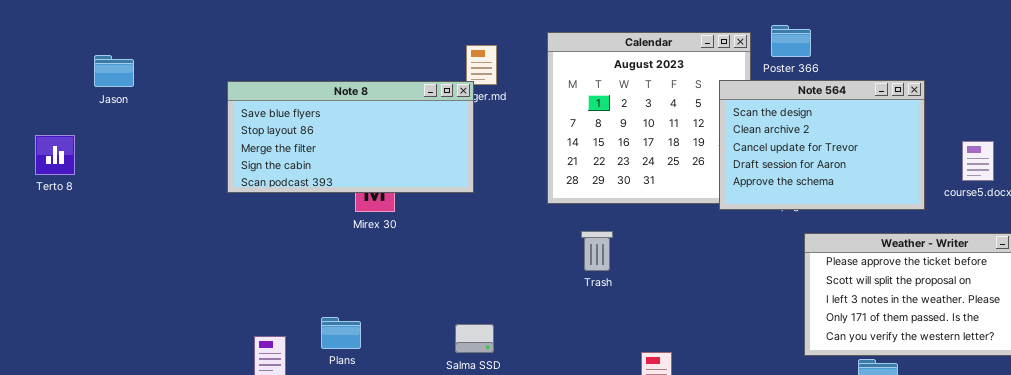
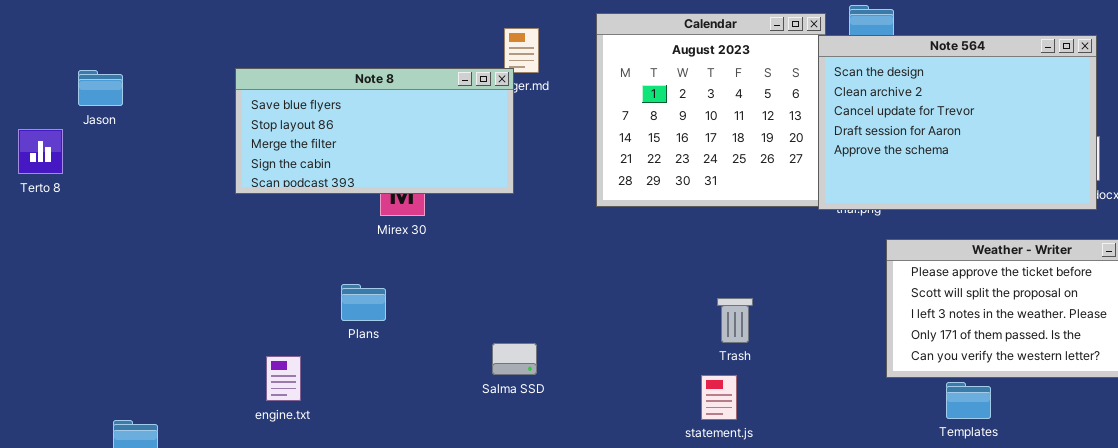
Jason: [94,55,134,87] -> [78,70,123,106], moved
Note 564: [719,80,925,210] -> [818,35,1097,210], moved, resized
Trash: [581,231,613,271] -> [717,298,753,343], moved
Plans: [321,317,361,349] -> [341,284,386,321], moved

